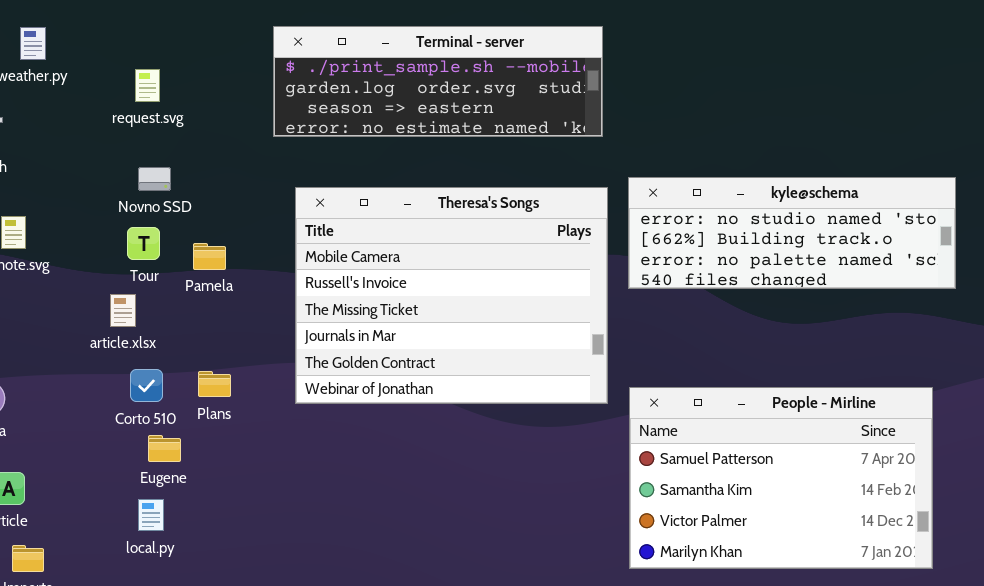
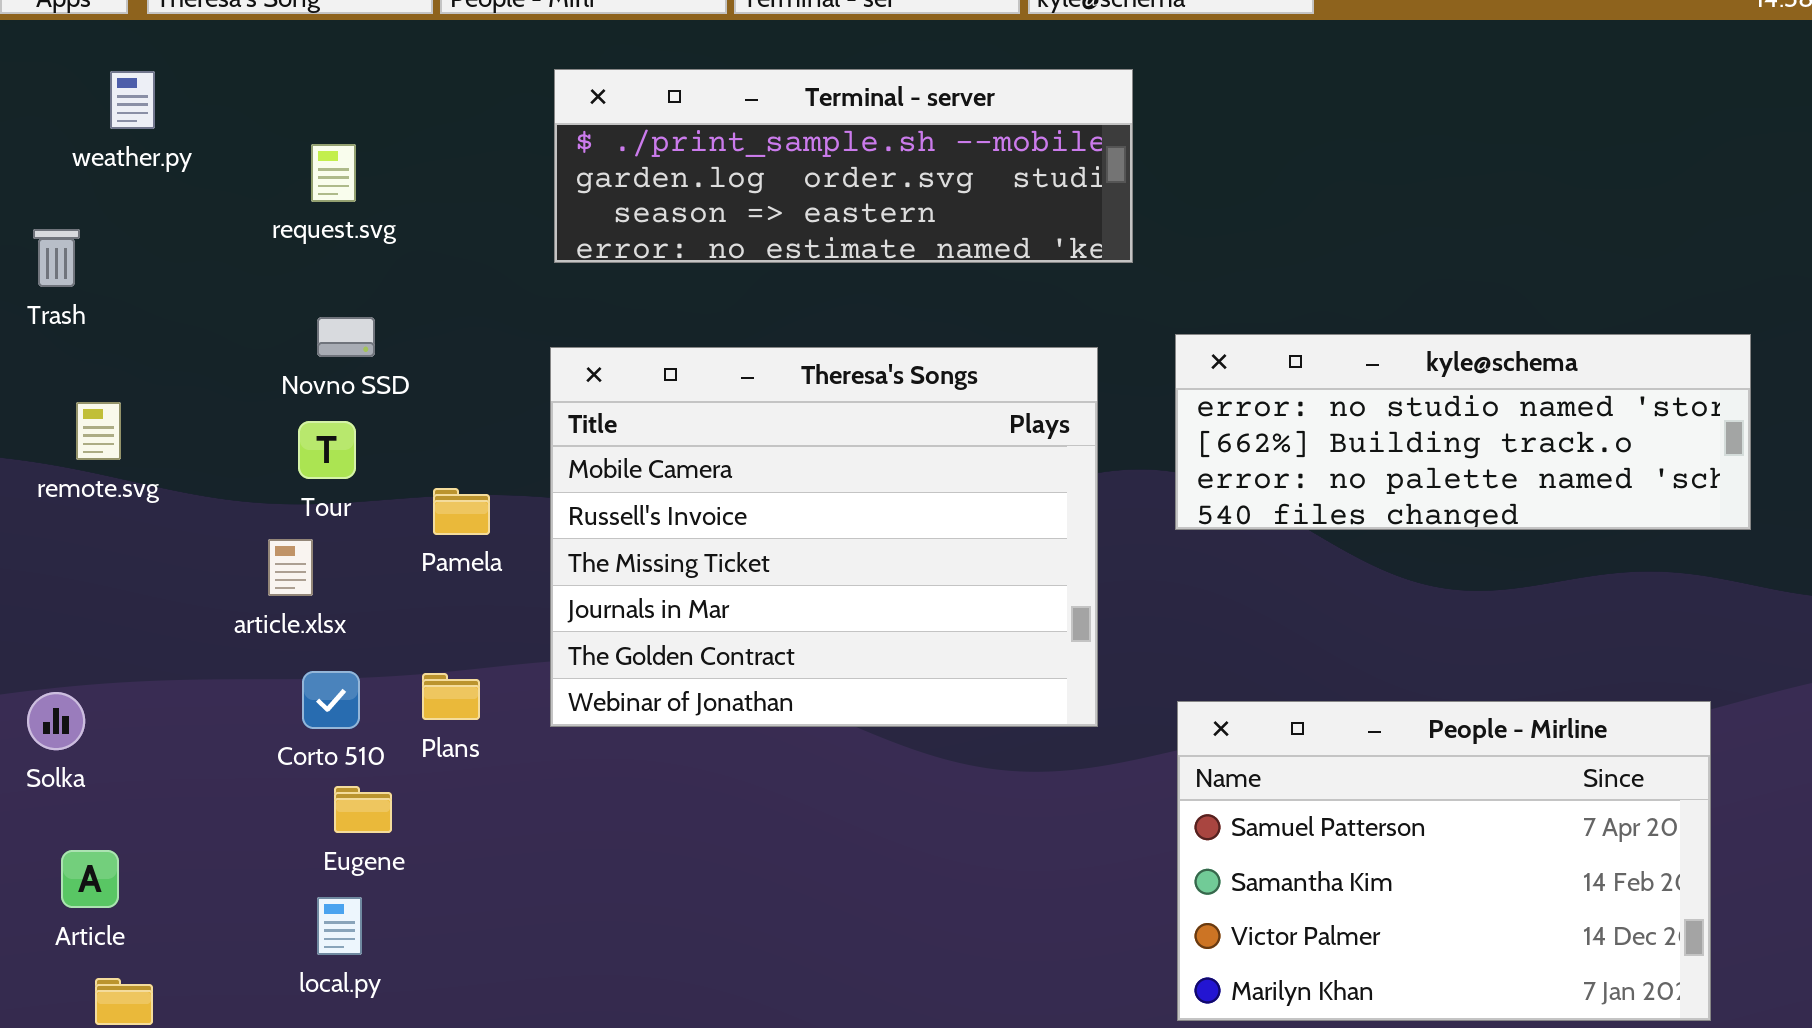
Theresa's Songs: [295,187,608,404] -> [550,347,1098,727], moved
Pamela: [193,243,226,270] -> [433,488,490,535], moved

